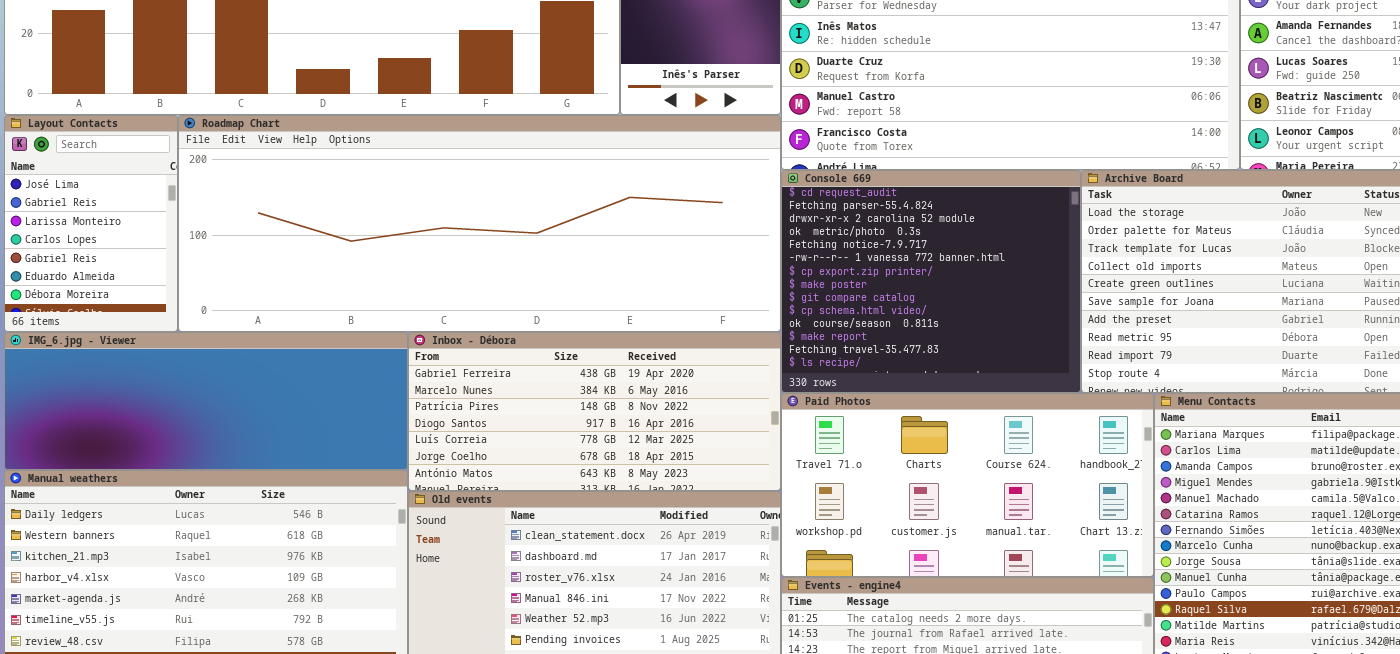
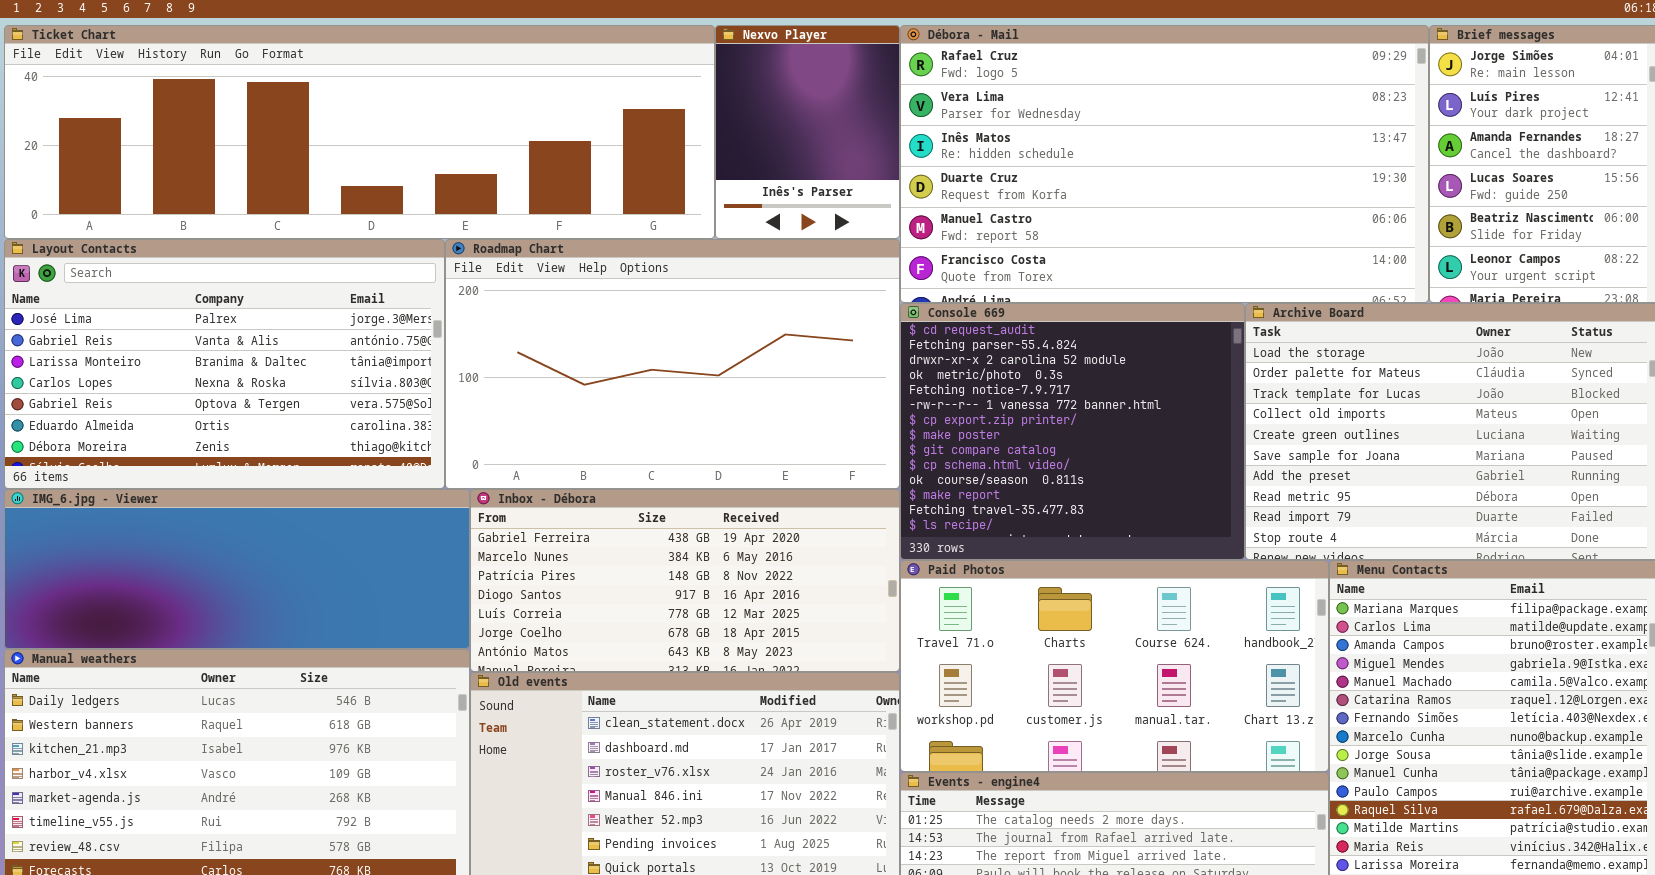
Layout Contacts: [4,115,178,332] -> [4,239,445,489], resized
Roadmap Chart: [178,115,781,332] -> [445,239,900,489], resized

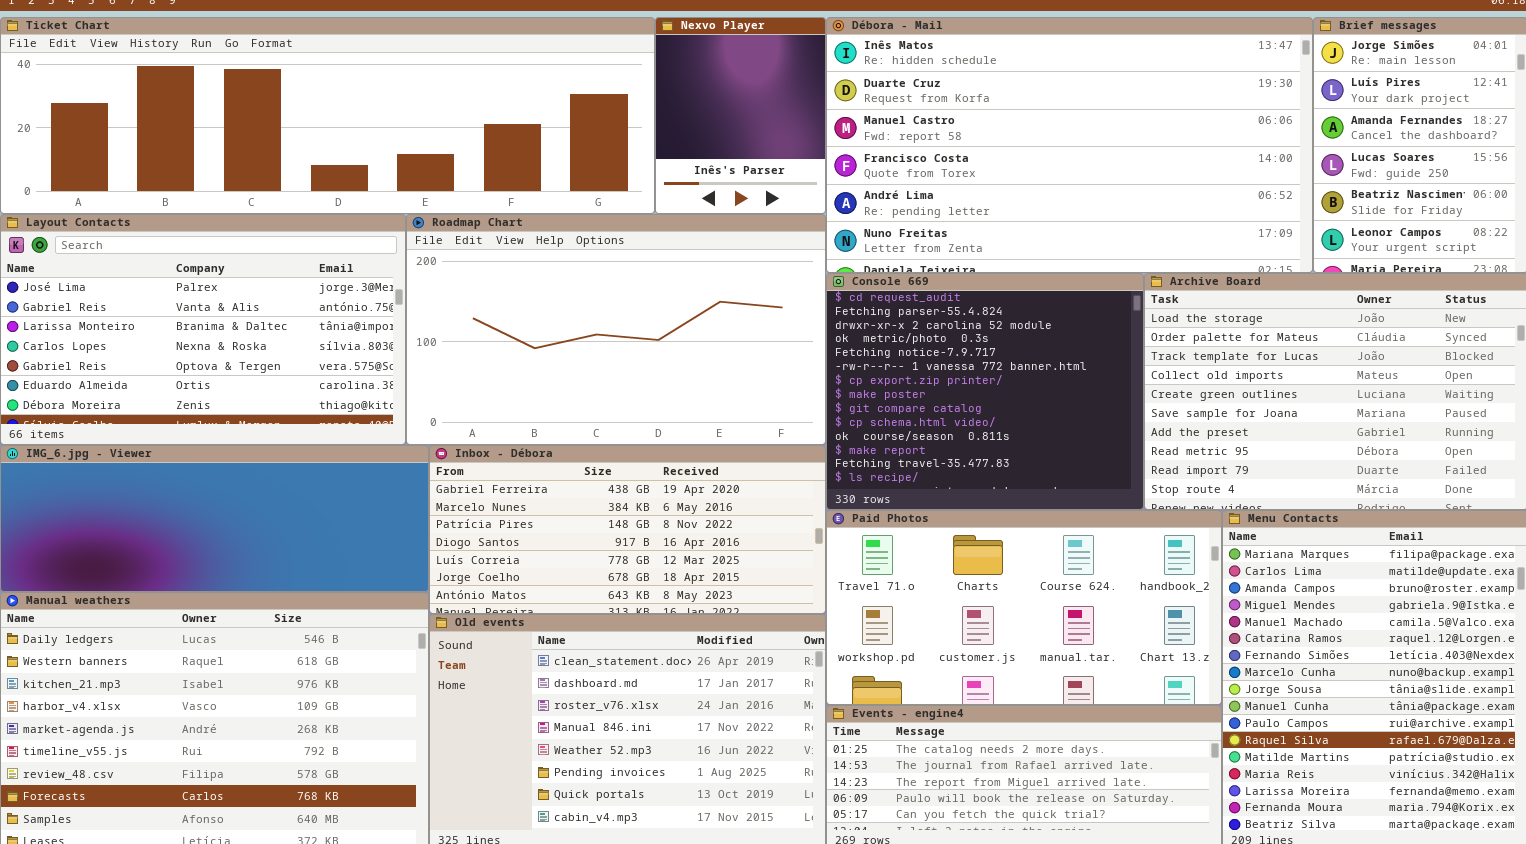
Débora - Mail: [900,25,1429,303] -> [826,17,1313,273], scrolled down 2 rows

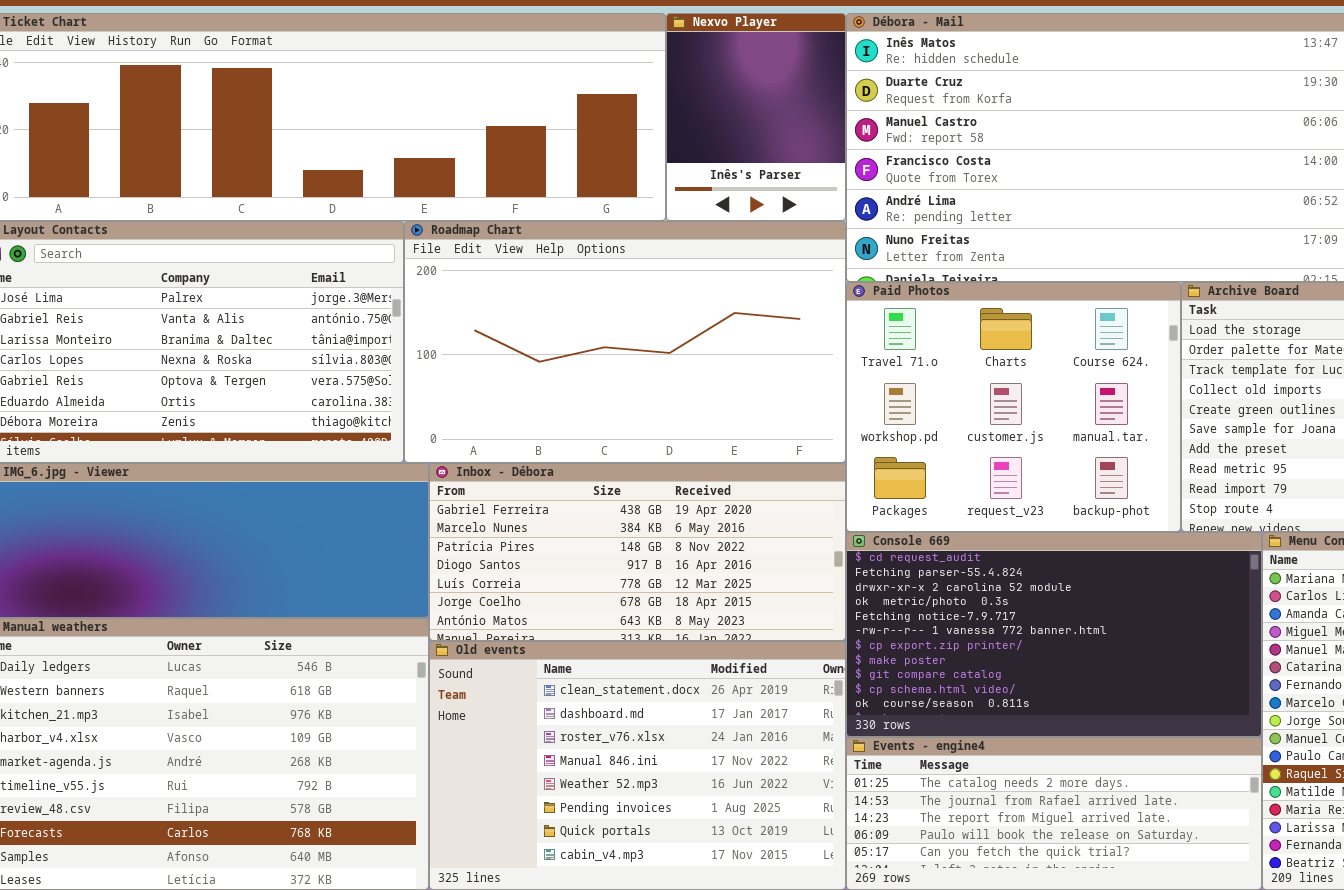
Console 669: [826,273,1144,510] -> [846,532,1262,737], moved, resized
Paid Photos: [826,510,1222,705] -> [846,282,1181,532], moved, resized

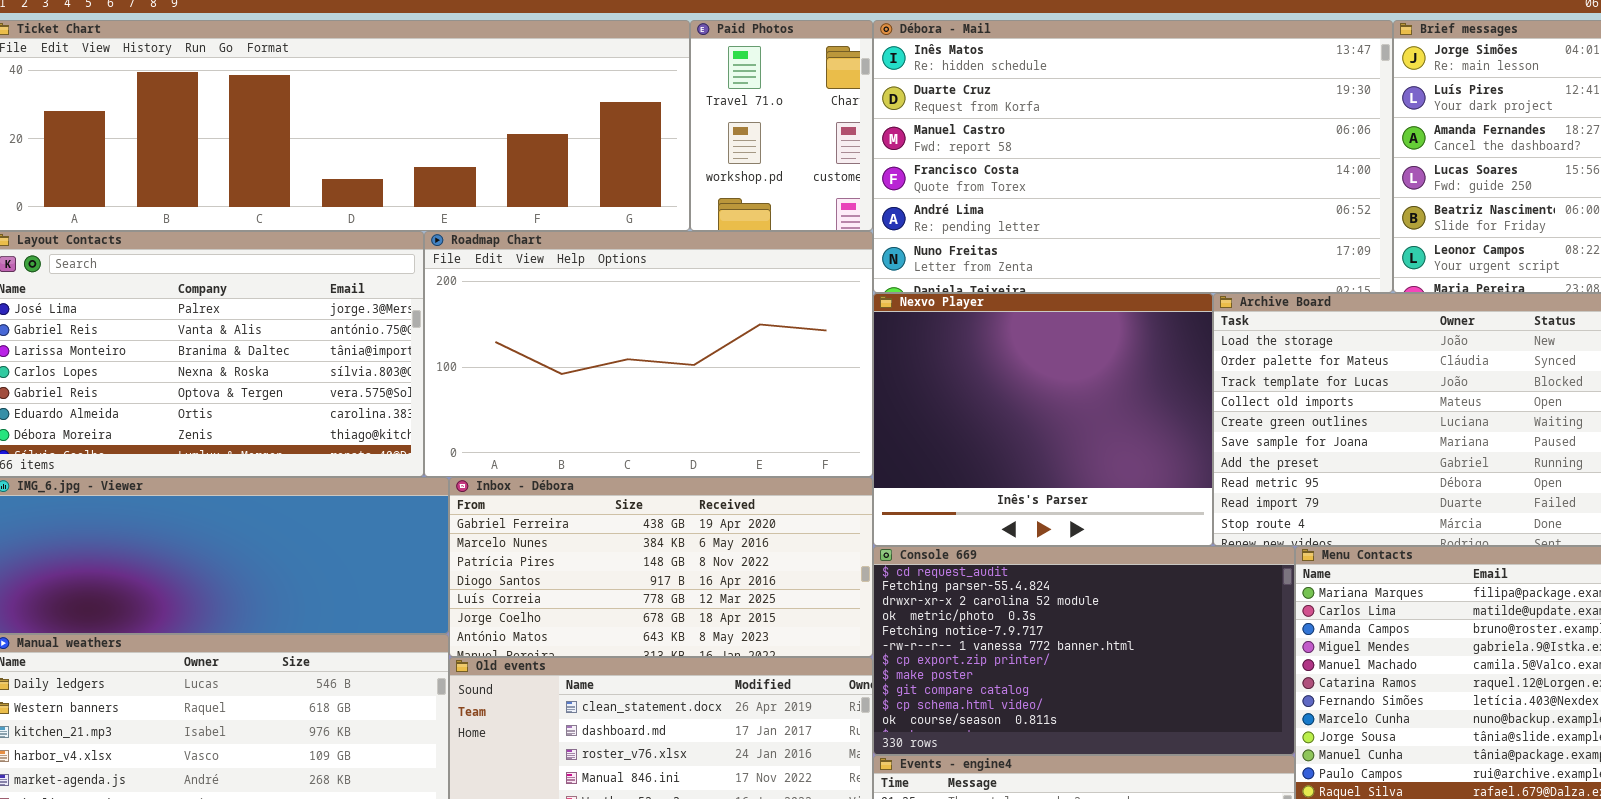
Nexvo Player: [666,13,846,221] -> [873,293,1213,546], moved, resized
Paid Photos: [846,282,1181,532] -> [690,20,873,231], moved, resized

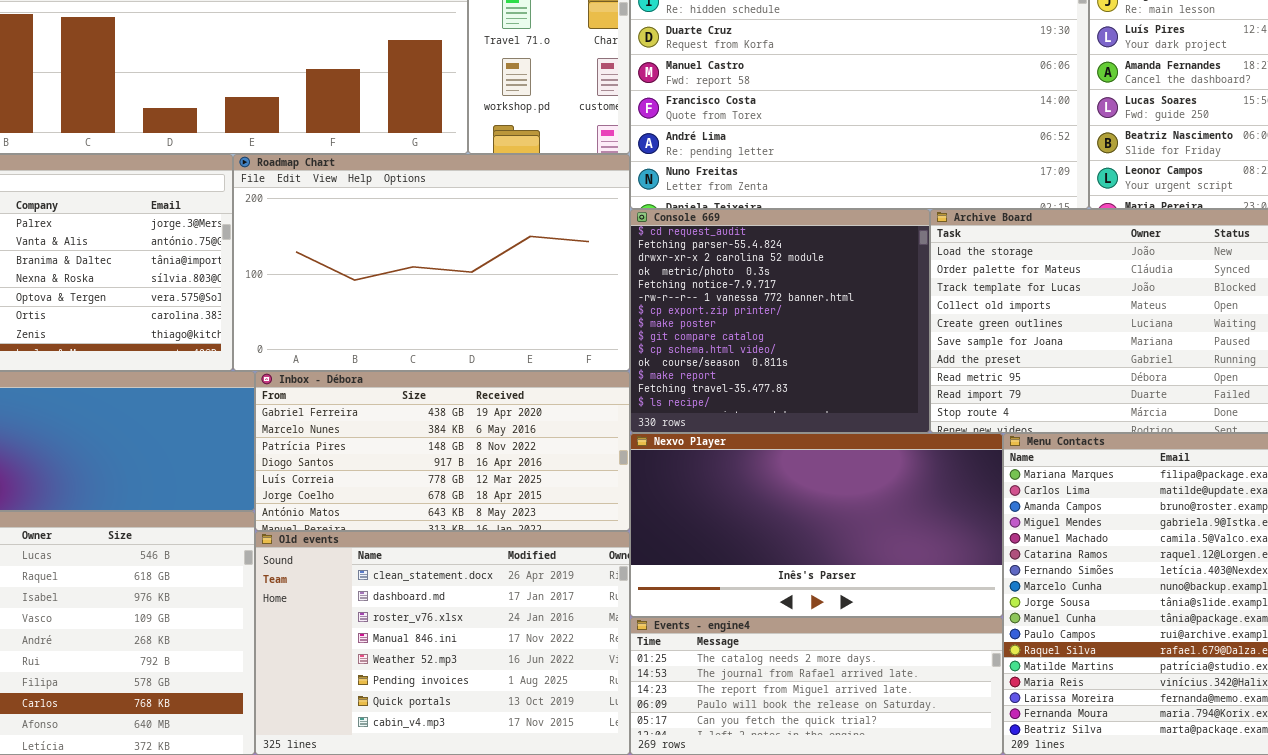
Nexvo Player: [873,293,1213,546] -> [630,433,1003,617], moved, resized
Console 669: [873,546,1295,755] -> [630,209,930,433], moved, resized

